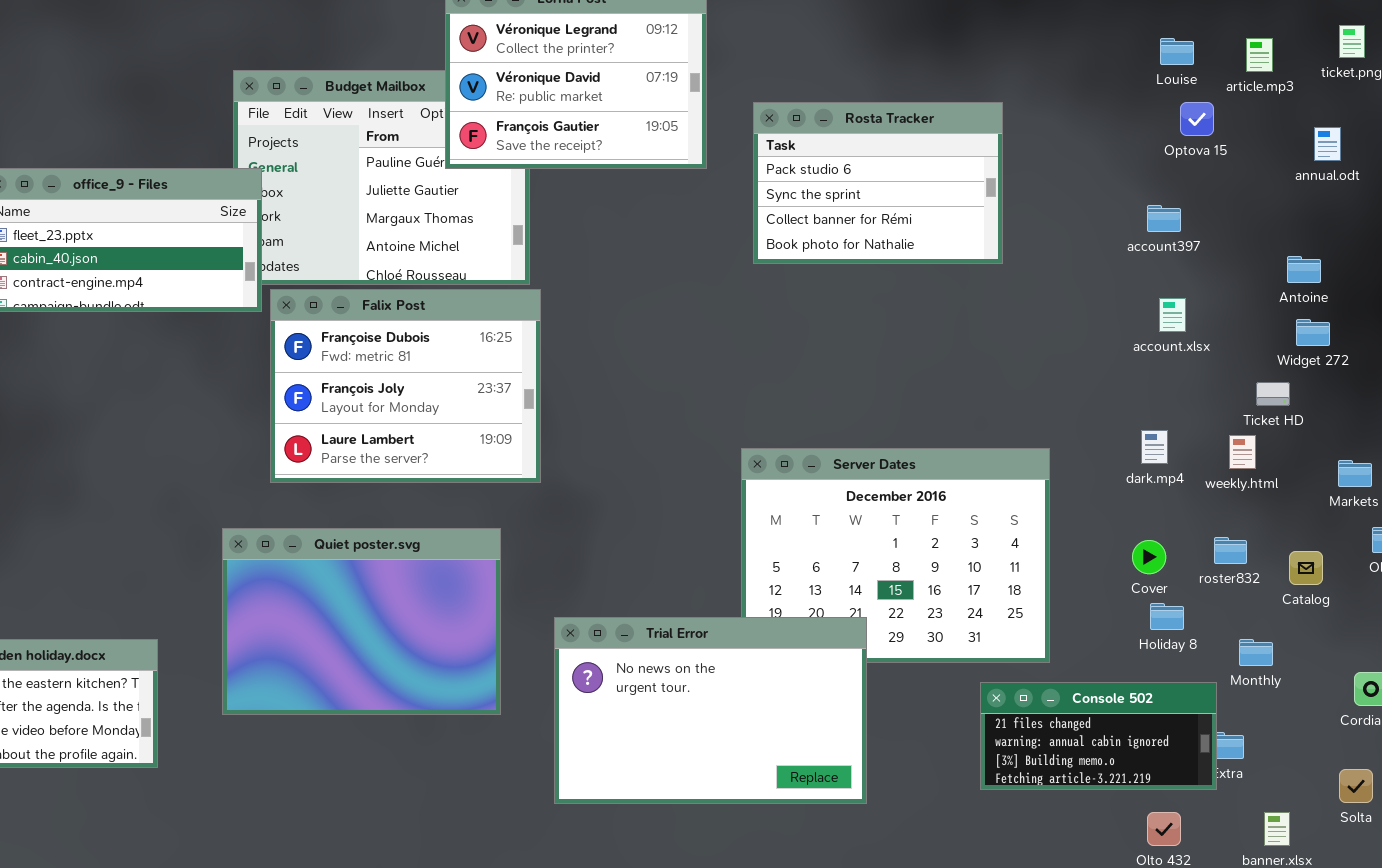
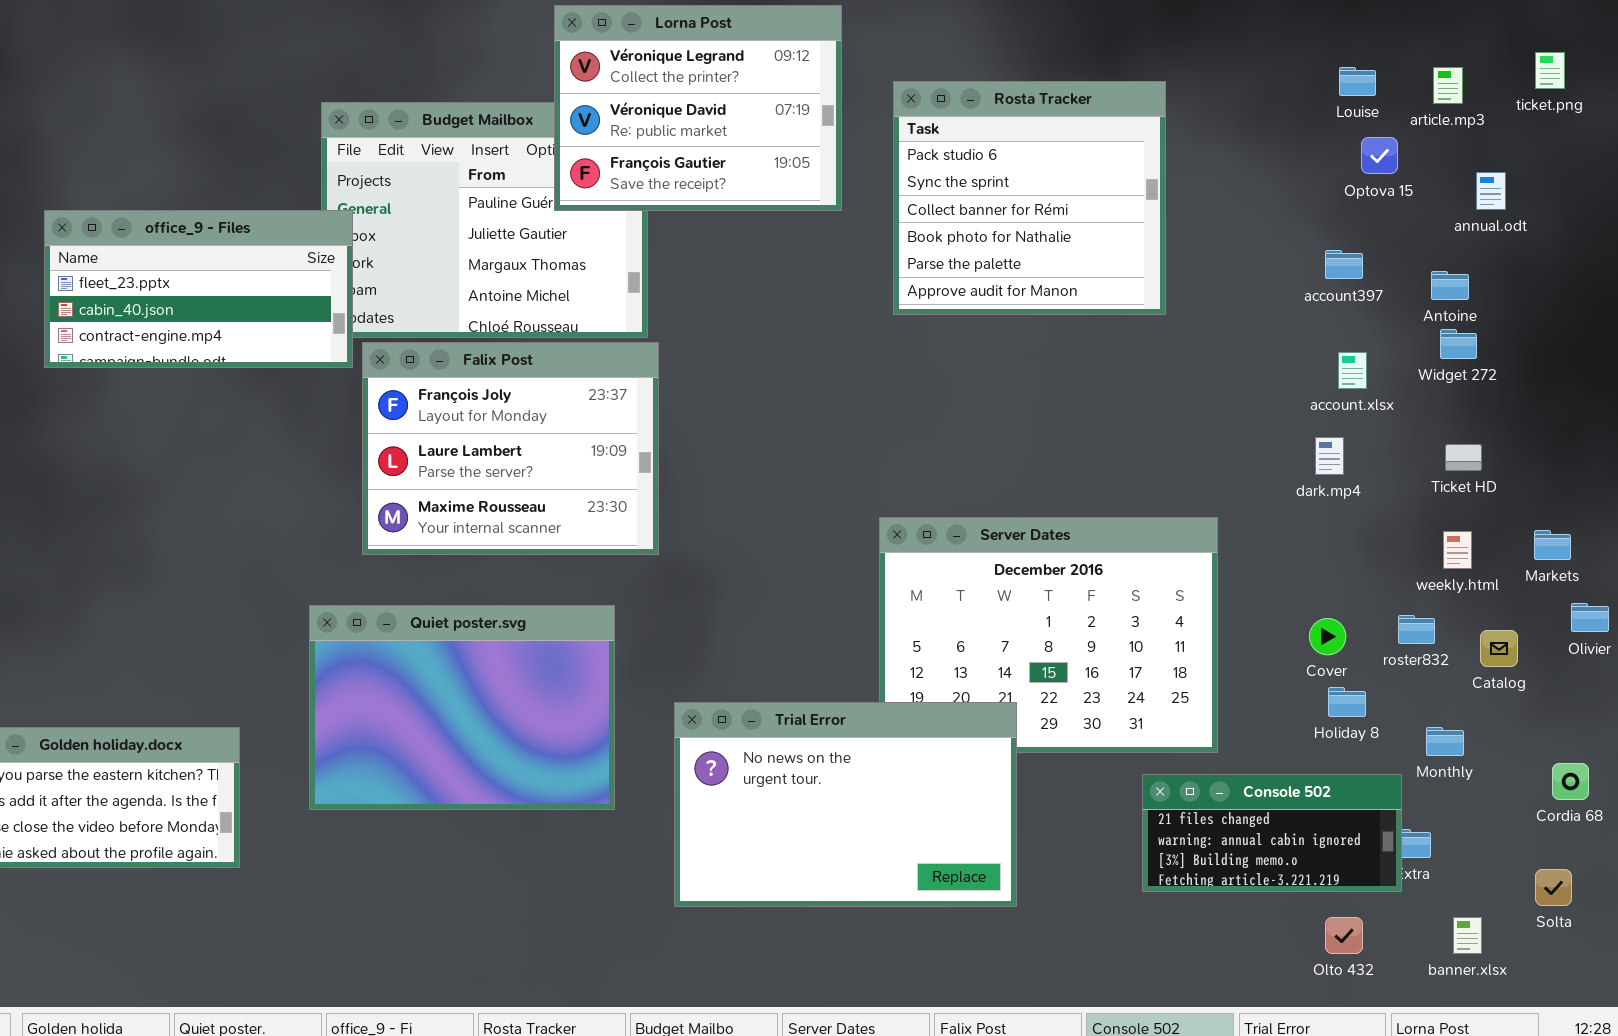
Rosta Tracker: [753,102,1003,264] -> [893,81,1166,315], resized
annual.odt: [1314,127,1341,161] -> [1476,172,1506,210], moved
Antoine: [1287,256,1321,283] -> [1431,271,1469,300], moved
Falix Post: [270,289,541,483] -> [362,342,659,555], scrolled down 1 row
Widget 272: [1296,319,1330,346] -> [1440,329,1477,359], moved
dark.mp4: [1141,430,1168,464] -> [1315,437,1344,475], moved
weekly.html: [1229,435,1256,469] -> [1443,531,1472,569], moved

